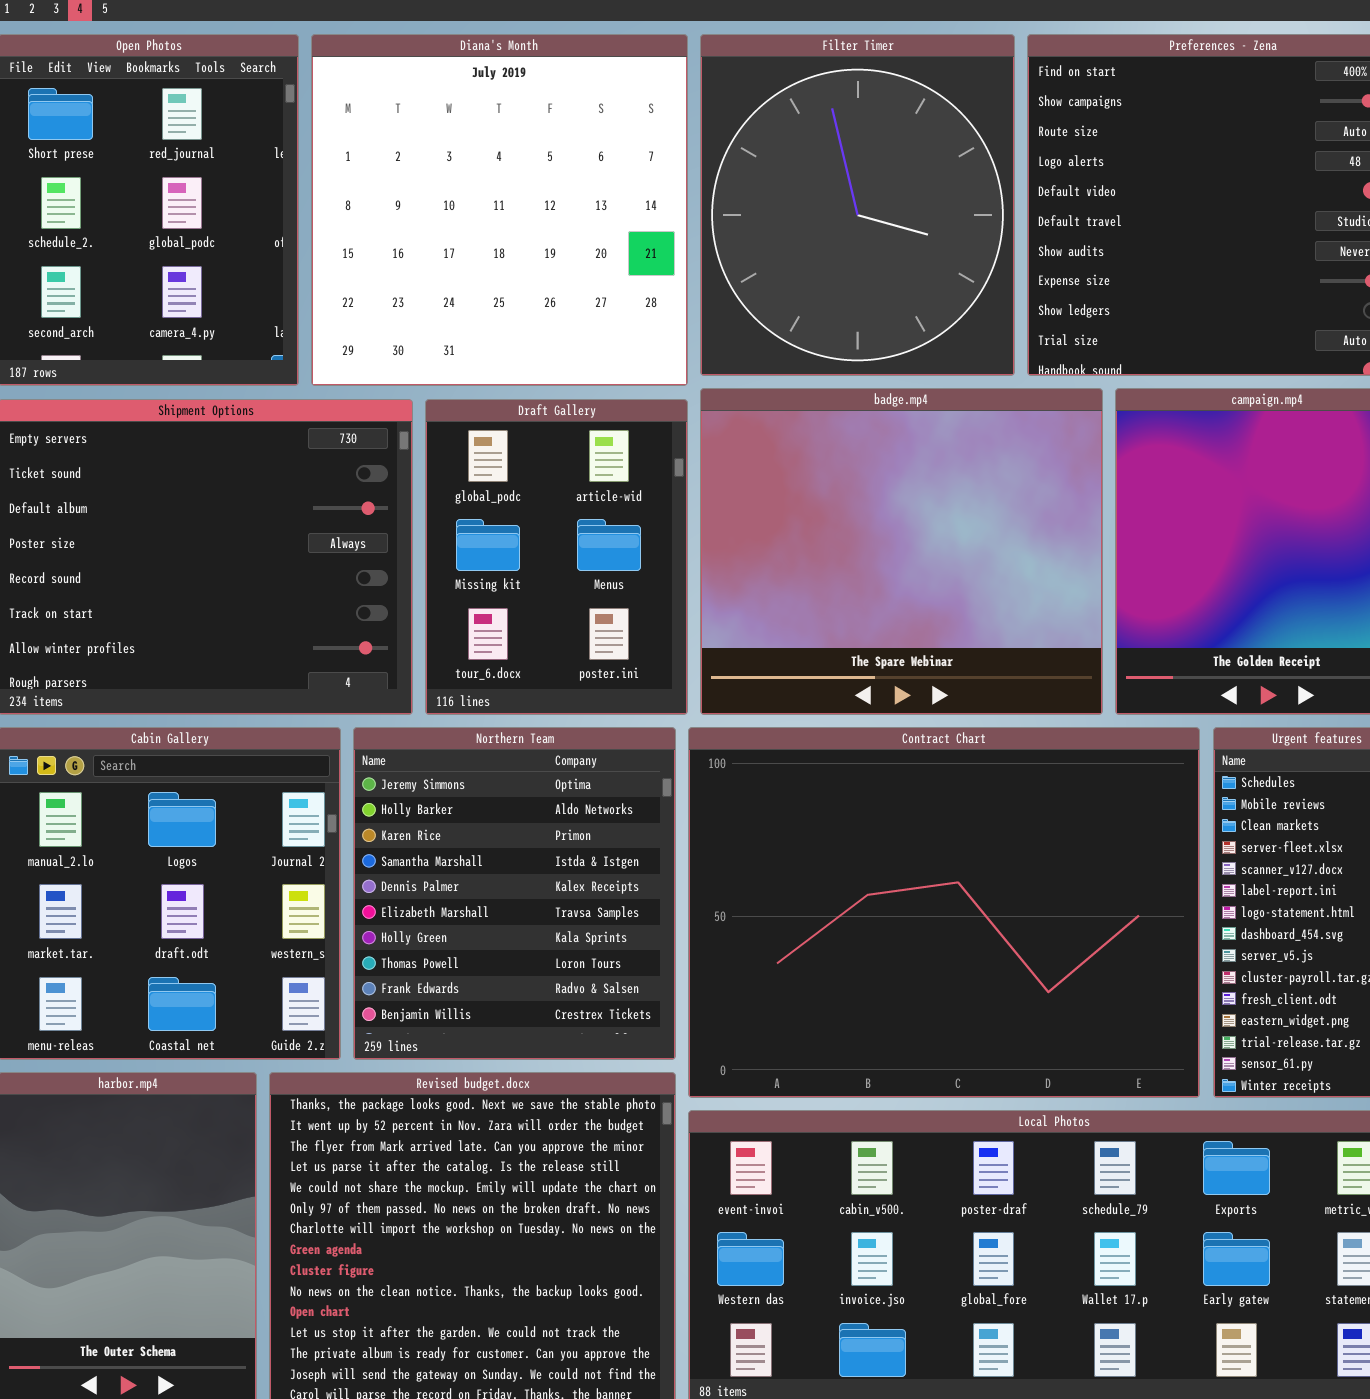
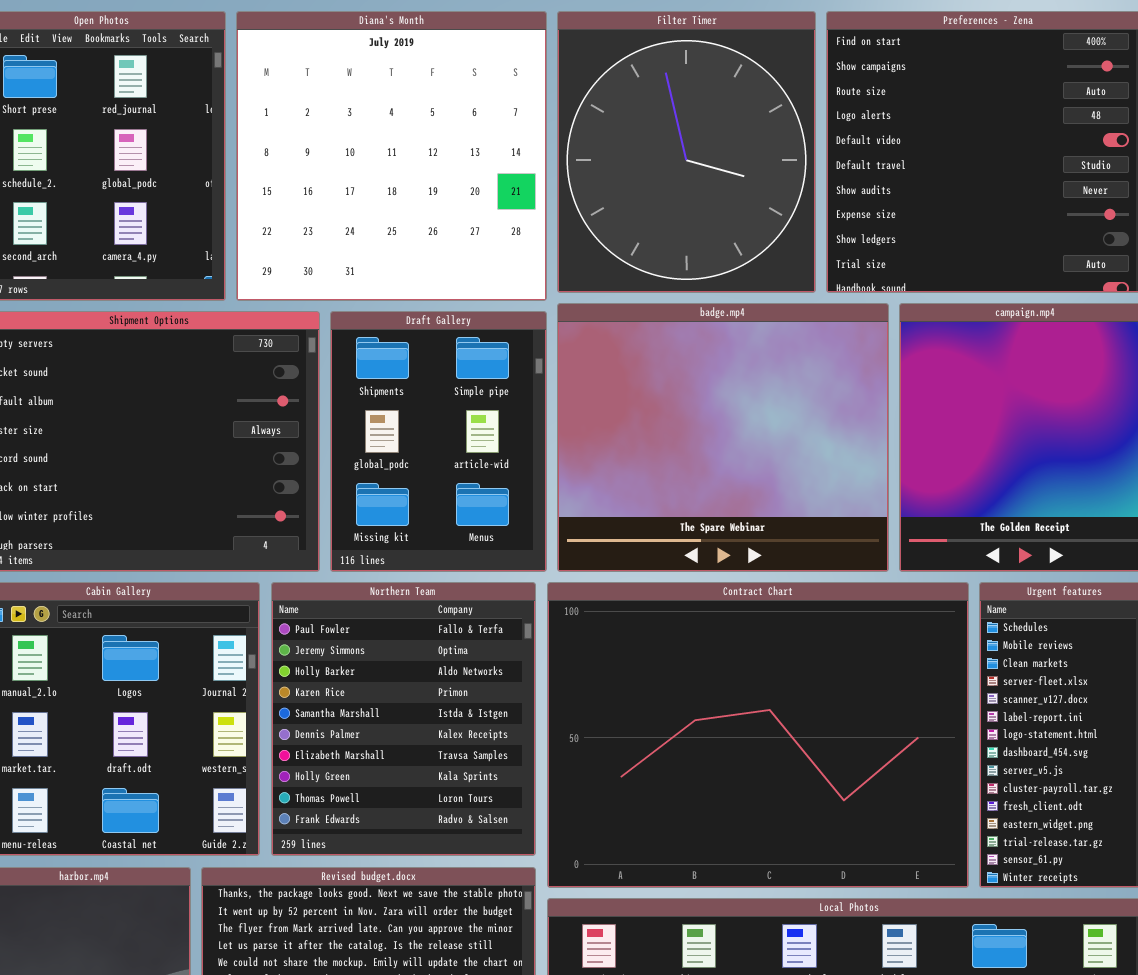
Draft Gallery: [425,399,688,715] -> [330,311,547,572], scrolled up 1 row
Northern Team: [353,727,676,1060] -> [271,582,536,856], scrolled up 1 row

